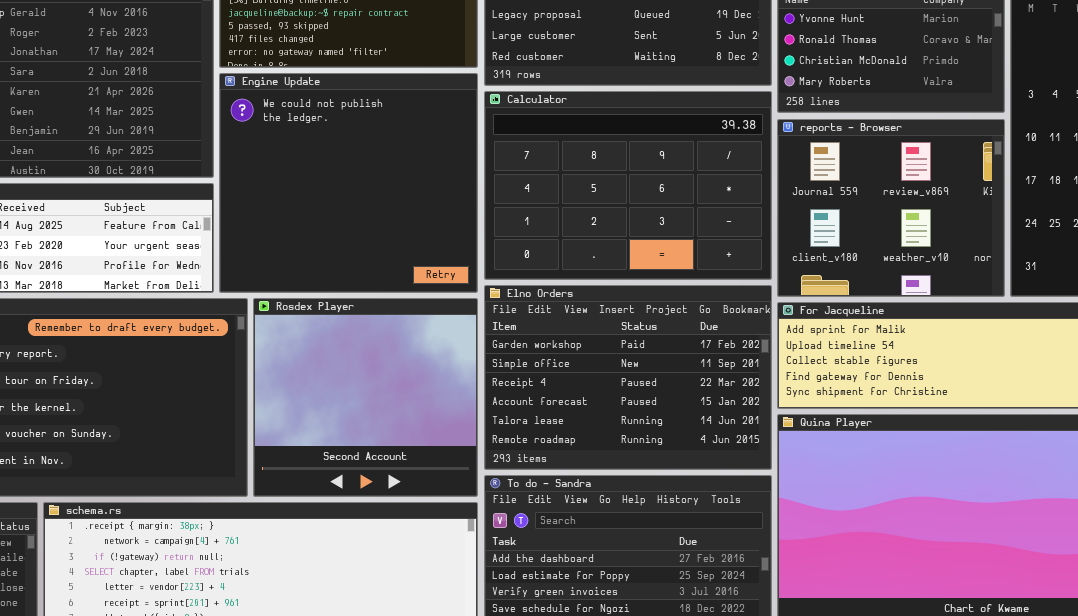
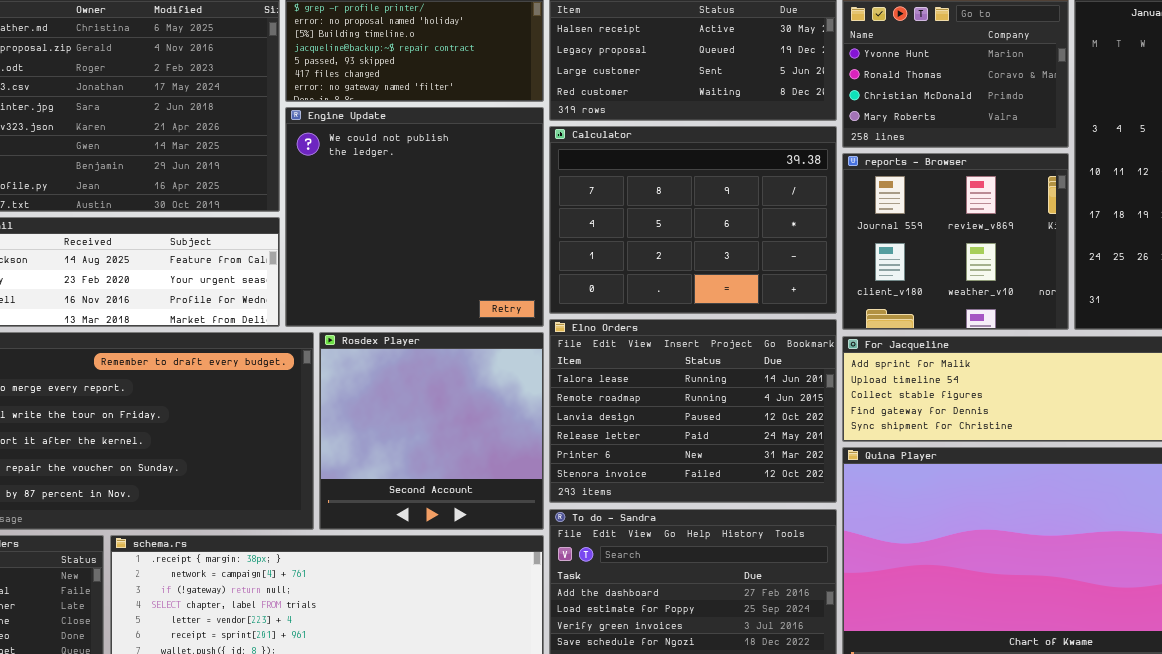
Elno Orders: [484,285,772,470] -> [549,319,837,503], scrolled down 4 rows

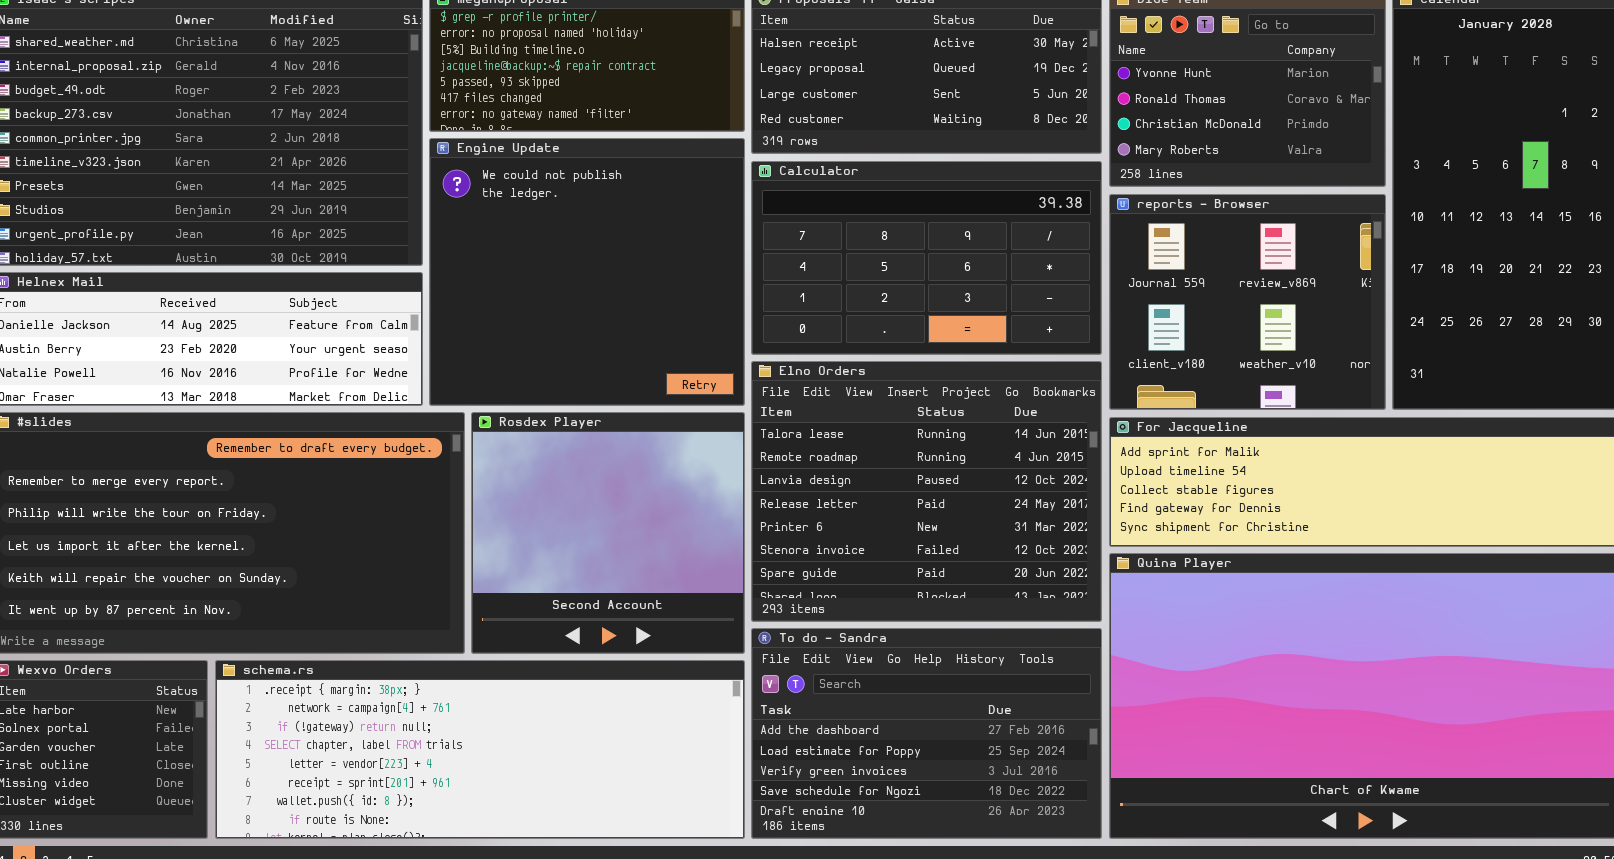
Calculator: [549,126,837,314] -> [751,161,1102,355], resized
Elno Orders: [549,319,837,503] -> [751,361,1102,622], resized

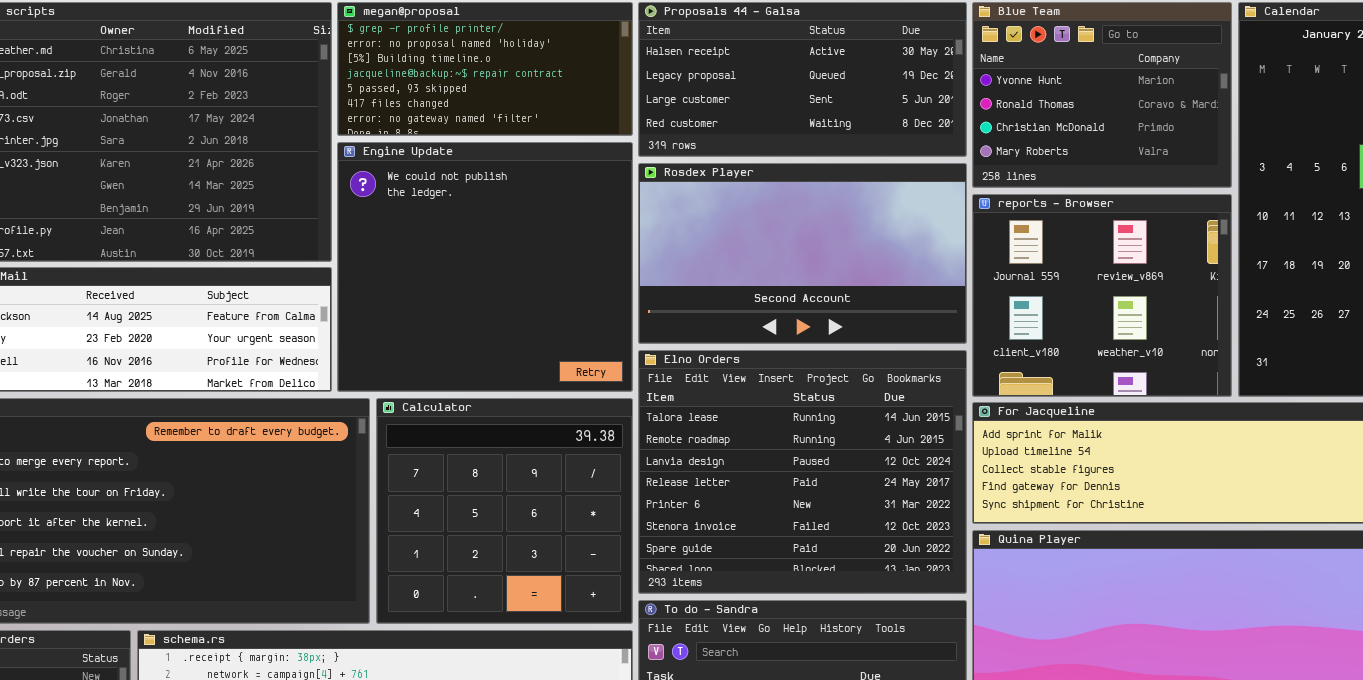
Calculator: [751,161,1102,355] -> [376,398,633,624], moved, resized
Rosdex Player: [471,412,745,654] -> [638,163,967,344], moved, resized

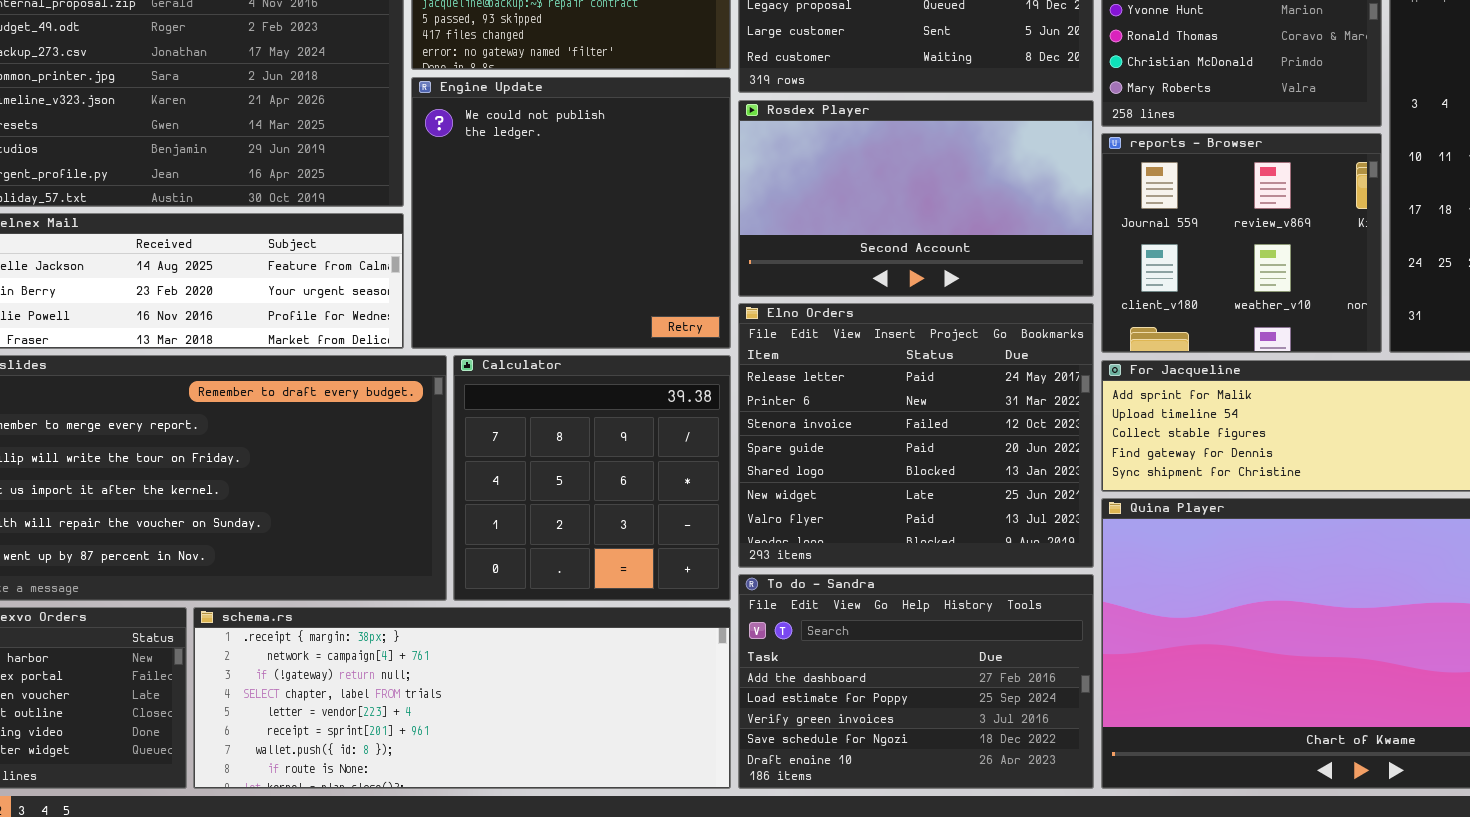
Elno Orders: [638,350,967,594] -> [738,303,1094,568], scrolled down 3 rows

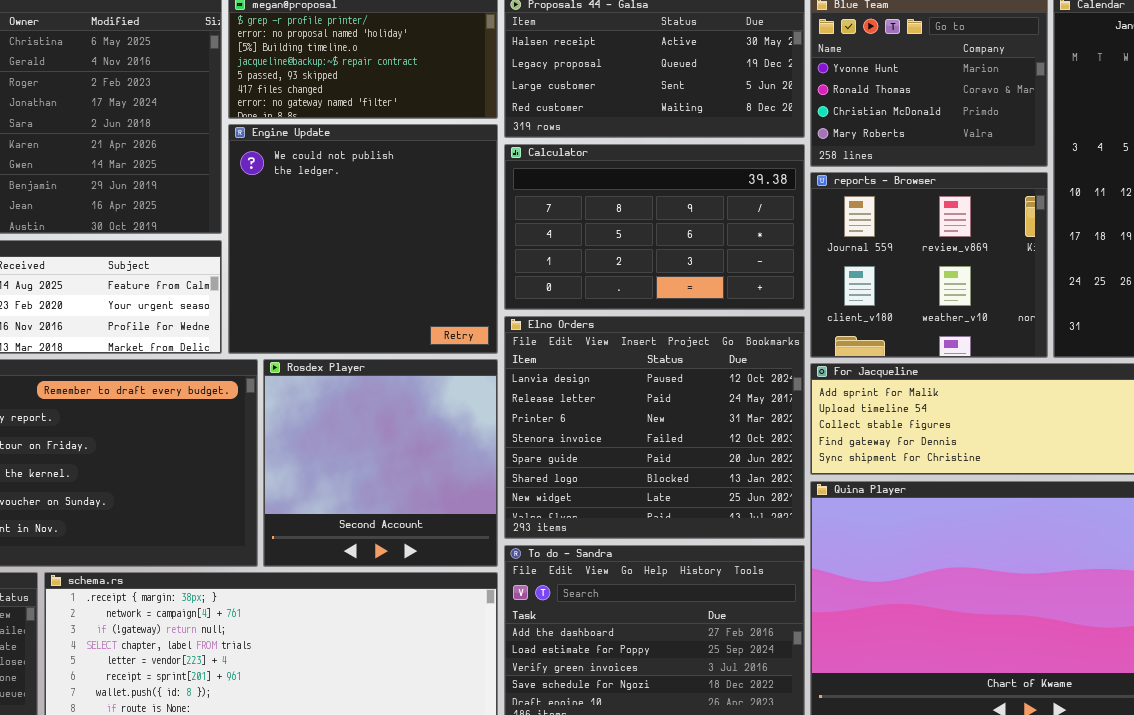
Rosdex Player: [738,100,1094,297] -> [263,359,498,567], moved, resized
Elno Orders: [738,303,1094,568] -> [504,316,805,539], scrolled up 1 row
Calculator: [453,355,731,601] -> [504,144,805,310], moved, resized

